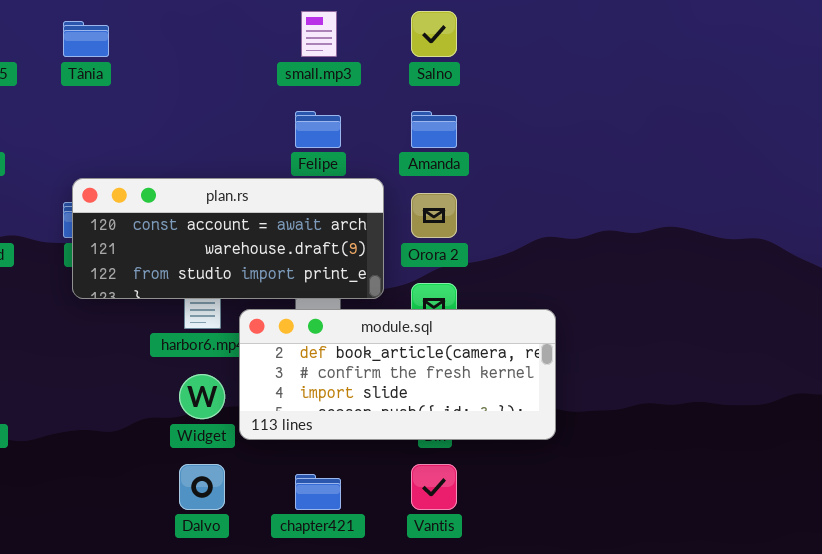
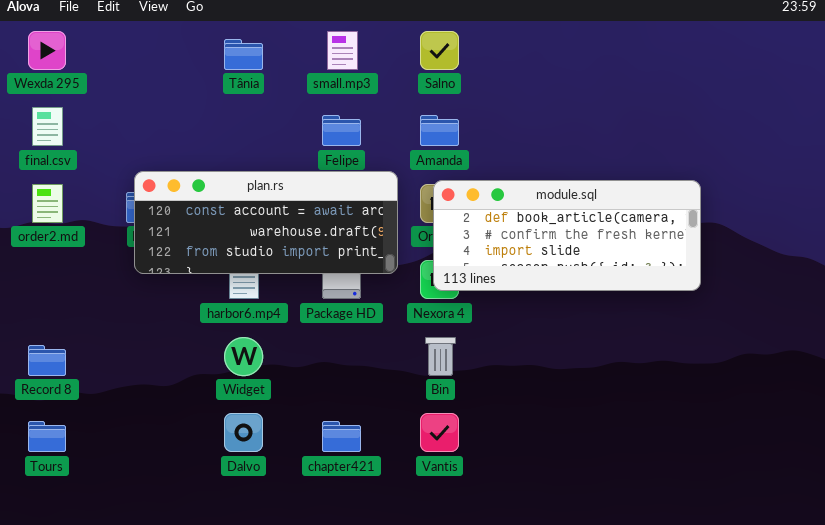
Tânia: [63,21,109,57] -> [224,39,263,70], moved
module.sql: [239,309,556,440] -> [433,180,701,291], moved

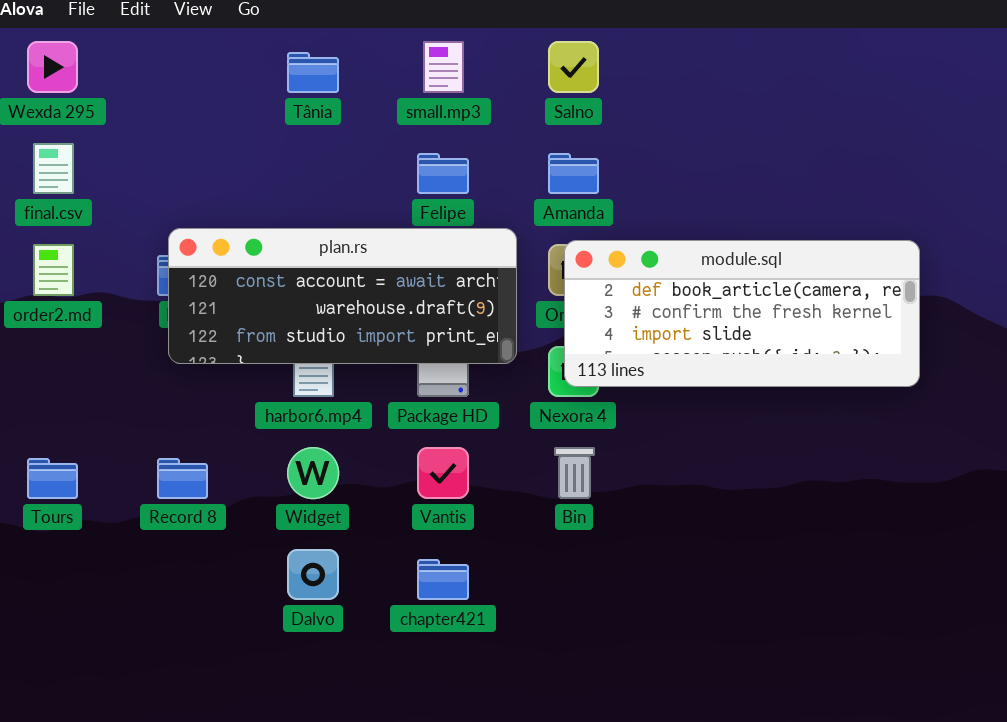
Record 8: [28,345,66,376] -> [157,458,208,499], moved
Vantis: [420,413,459,452] -> [417,447,469,499], moved
Tours: [28,421,66,452] -> [27,458,78,499], moved

